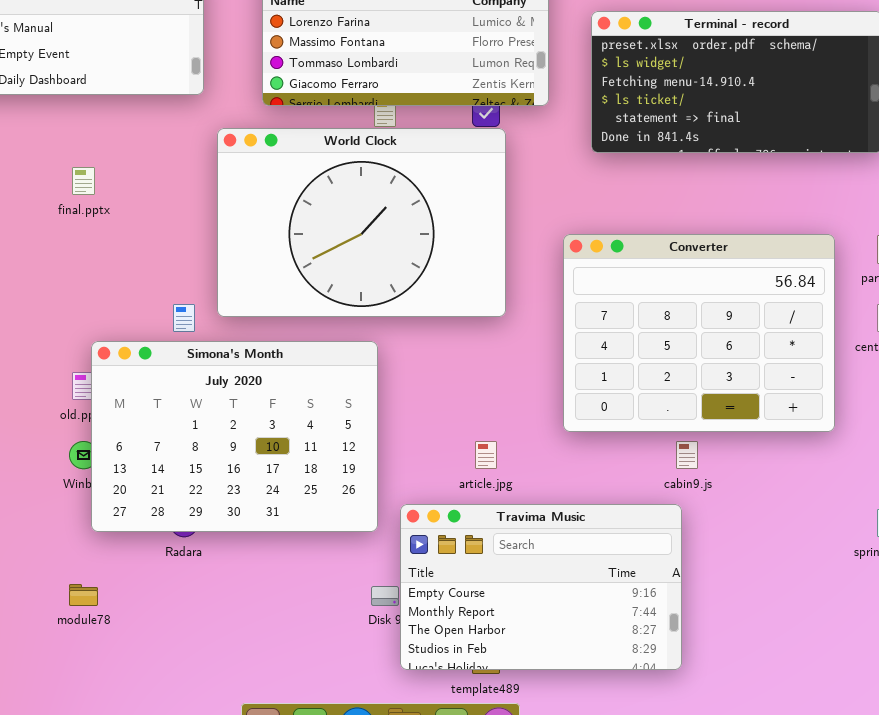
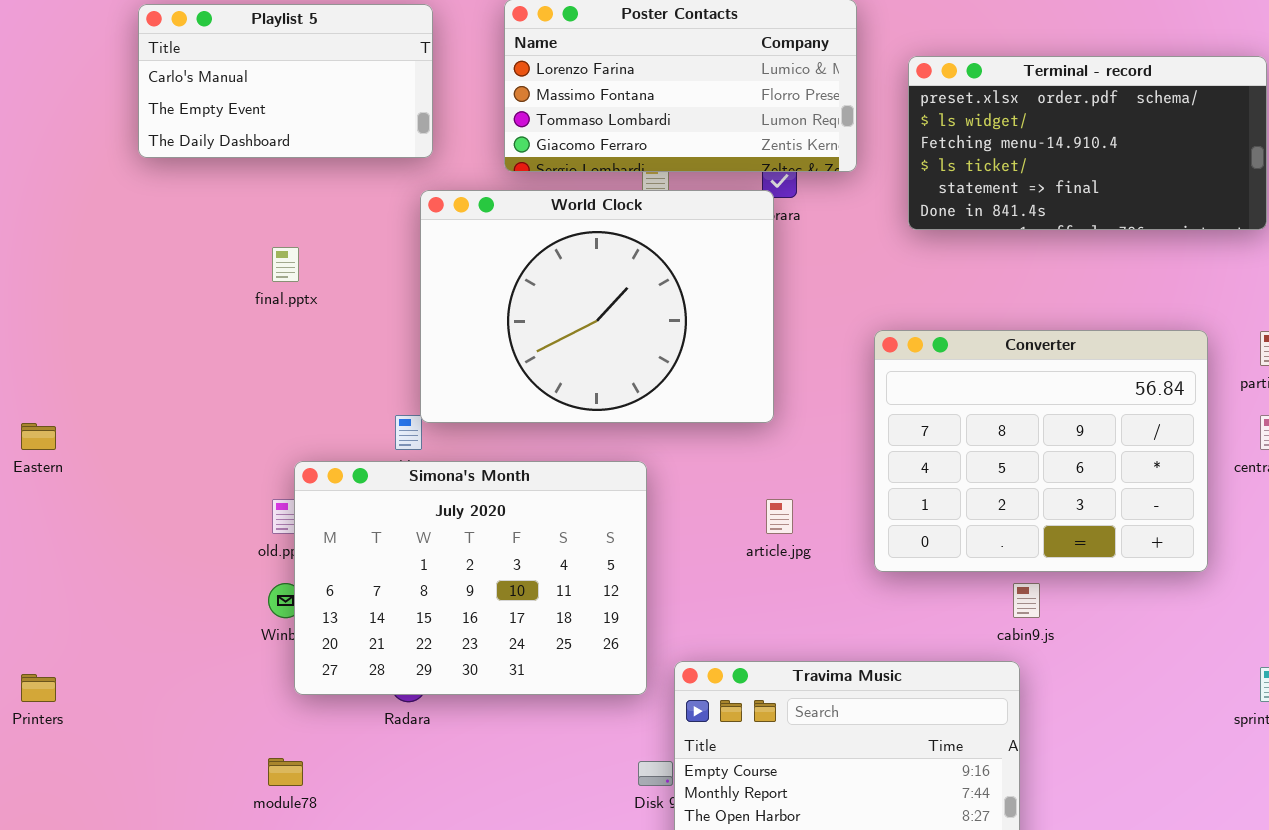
World Clock: [217,128,506,317] -> [420,190,774,423], moved
article.jpg: [475,441,497,469] -> [766,499,793,534], moved

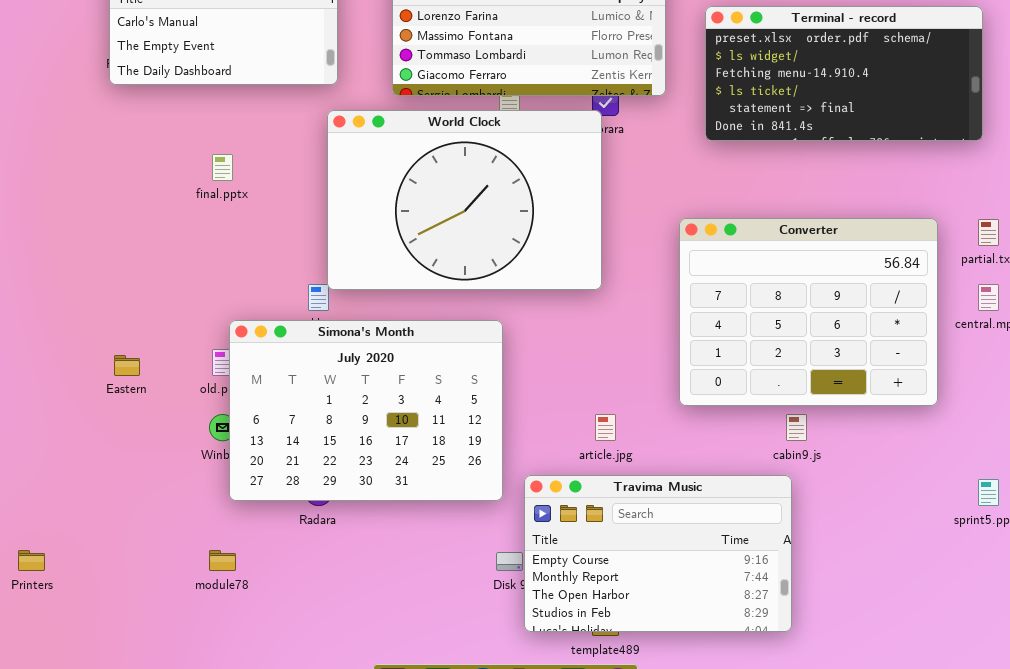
Eastern: [21,423,56,450] -> [114,355,140,376], moved
article.jpg: [766,499,793,534] -> [595,414,616,441], moved
Printers: [21,674,56,702] -> [18,550,45,571], moved

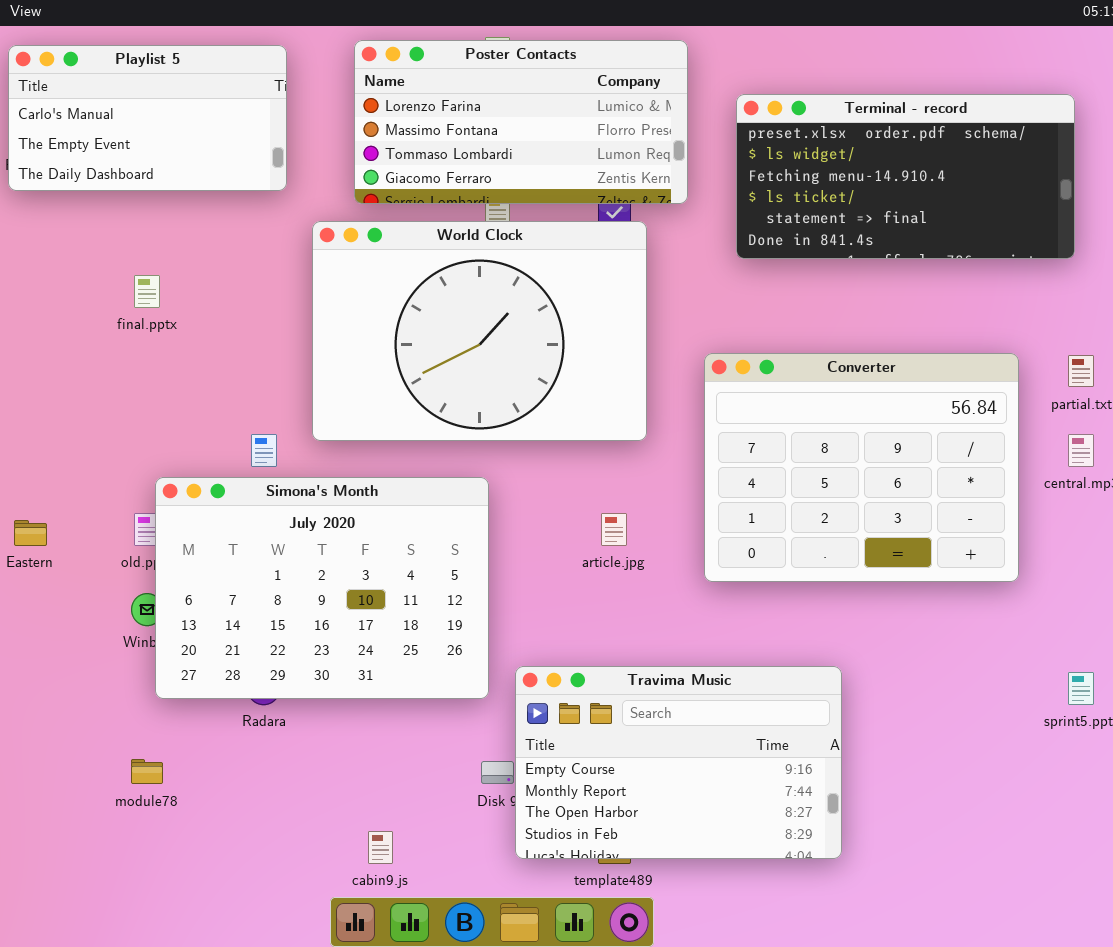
World Clock: [327,110,602,290] -> [312,221,647,441], moved
article.jpg: [595,414,616,441] -> [601,513,627,546], moved
cabin9.js: [786,414,807,441] -> [368,831,393,864], moved

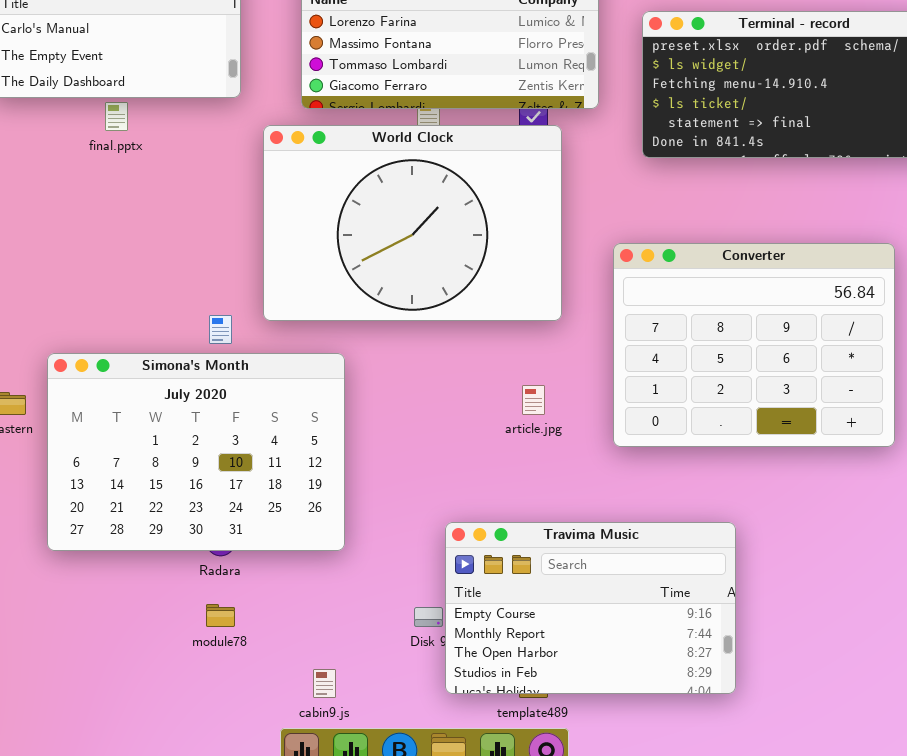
final.pptx: [134,275,160,308] -> [105,102,128,131], moved
Simona's Month: [155,477,489,699] -> [47,353,345,551], moved
module78: [131,759,163,784] -> [206,604,235,627], moved

